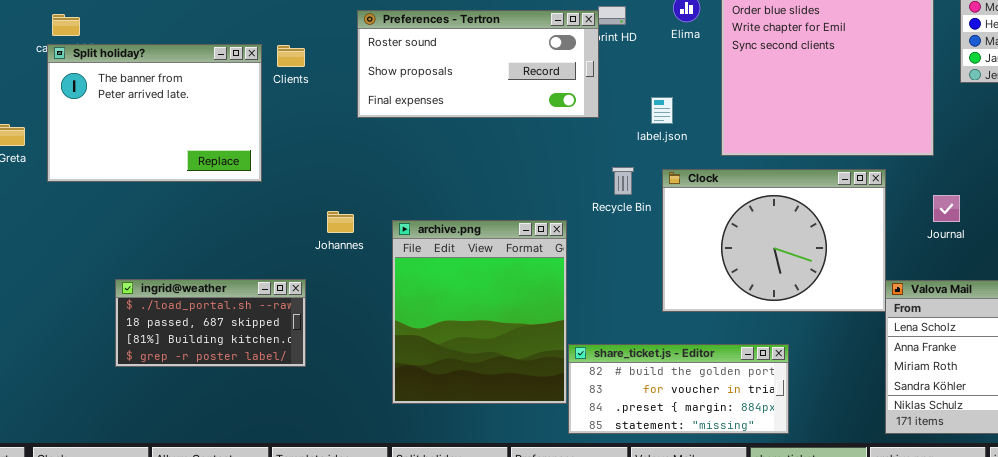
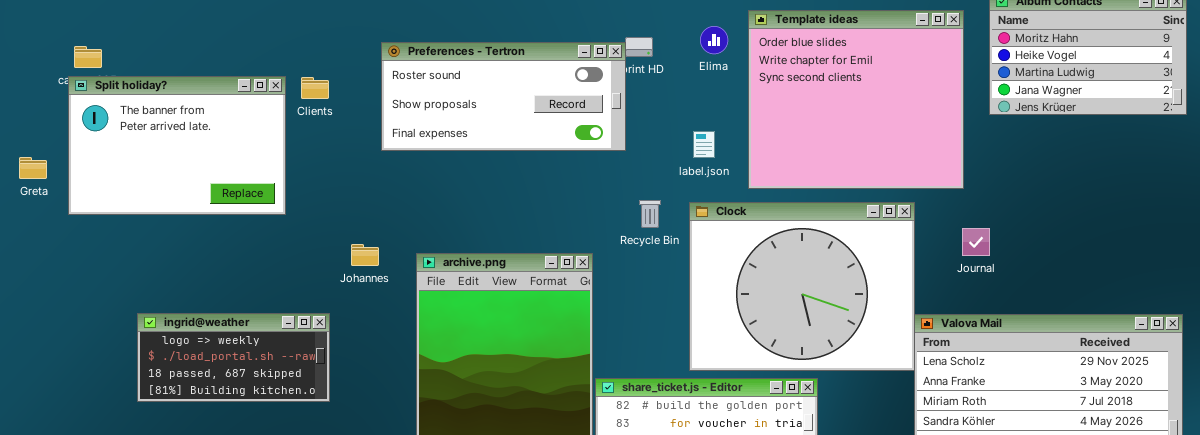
label.json: [651,97,673,124] -> [693,131,715,158], moved
Clock: [662,169,886,312] -> [689,202,915,371], resized
ingrid@weather: [115,279,306,367] -> [137,313,330,402], scrolled up 1 row

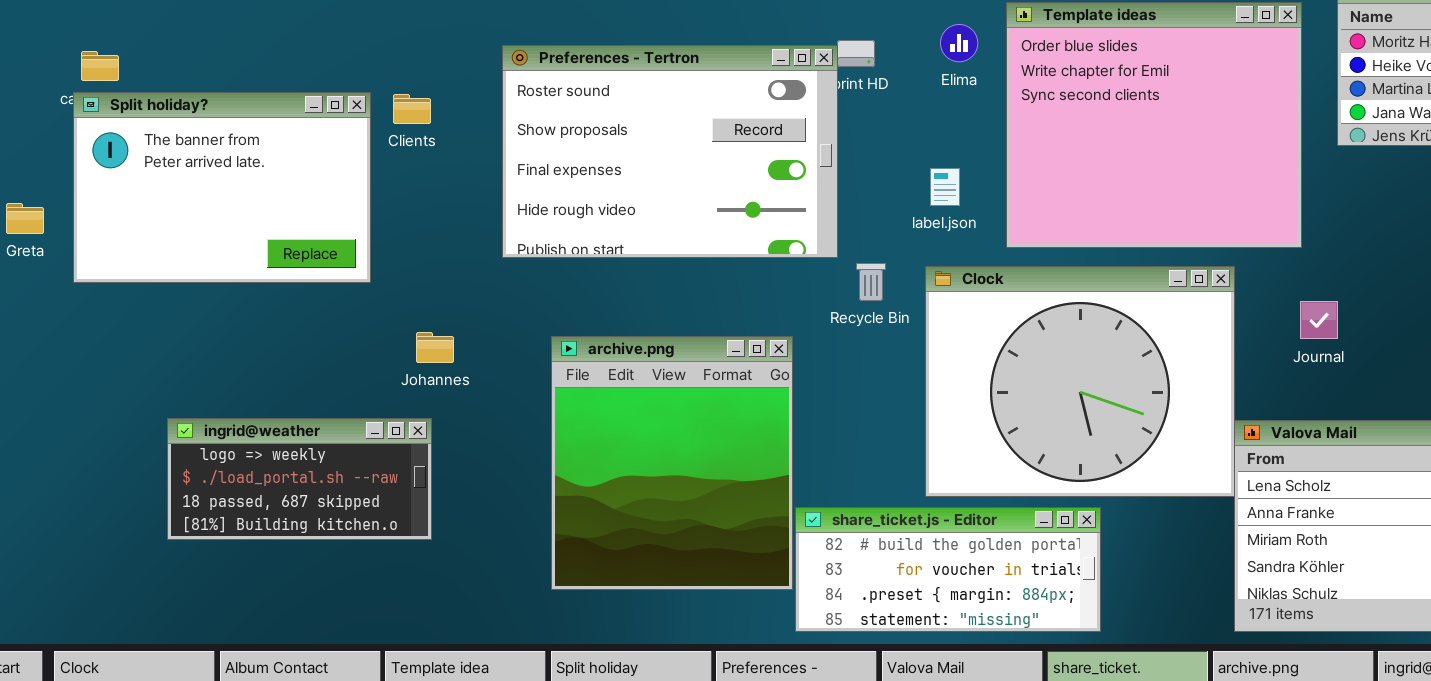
Preferences - Tertron: [381,42,626,151] -> [502,45,838,258], resized
Johannes: [351,244,379,266] -> [416,332,454,363], moved

